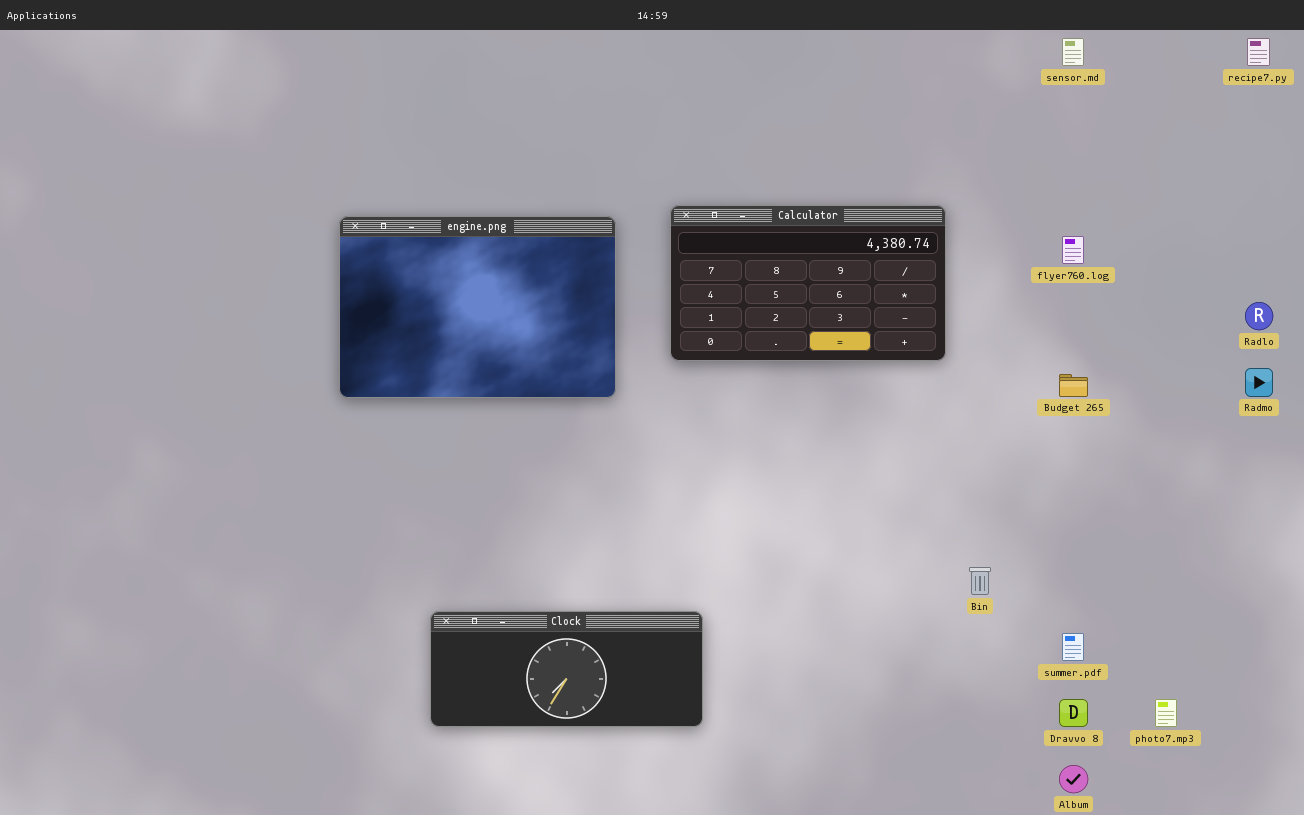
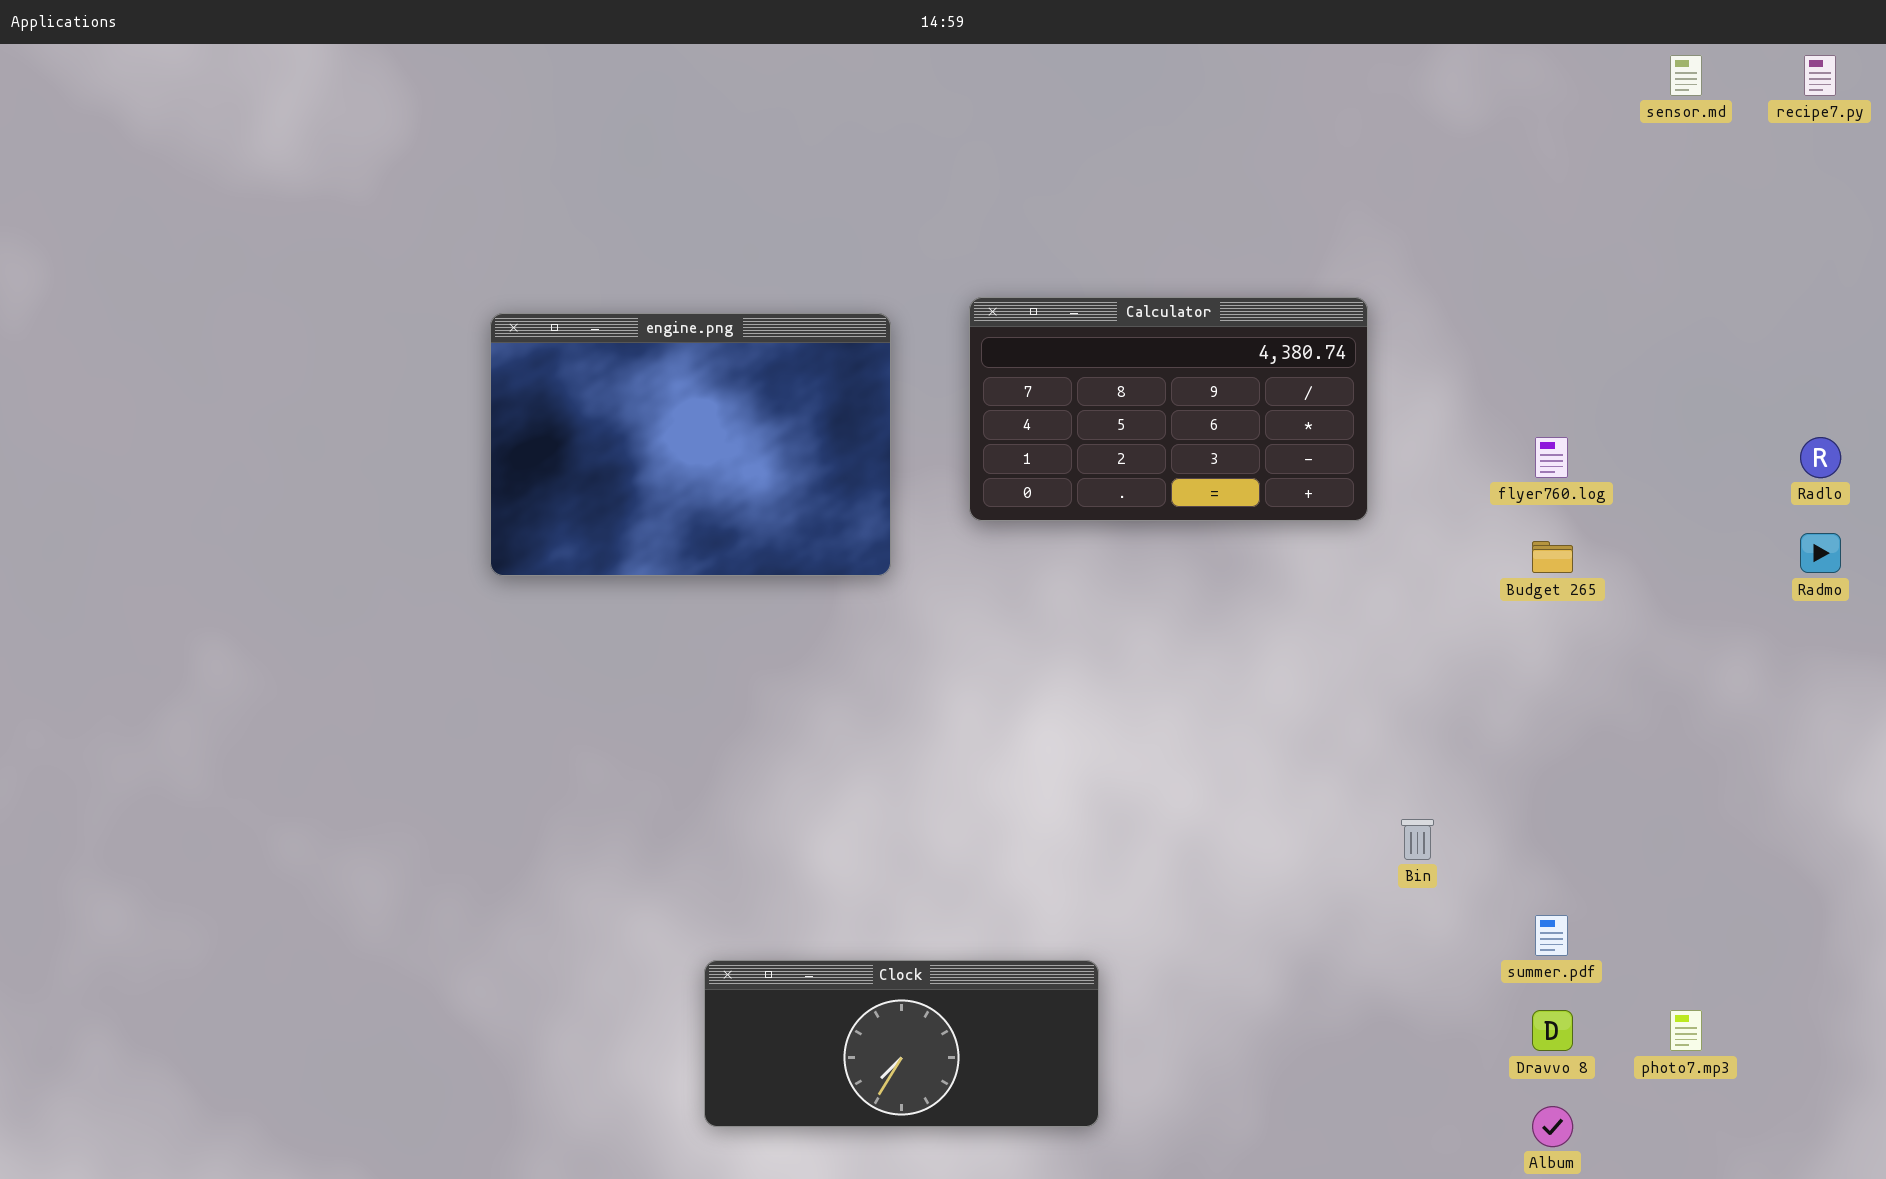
sensor.md: [1062,38,1084,66] -> [1670,55,1702,96], moved
flyer760.log: [1062,236,1084,264] -> [1535,437,1568,478], moved
Clock: [430,611,703,727] -> [704,960,1099,1127], moved

